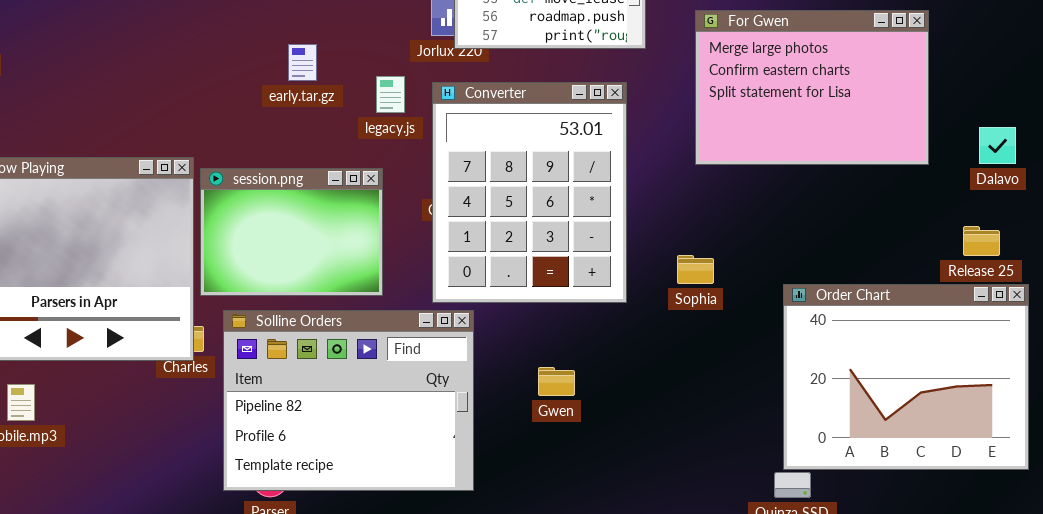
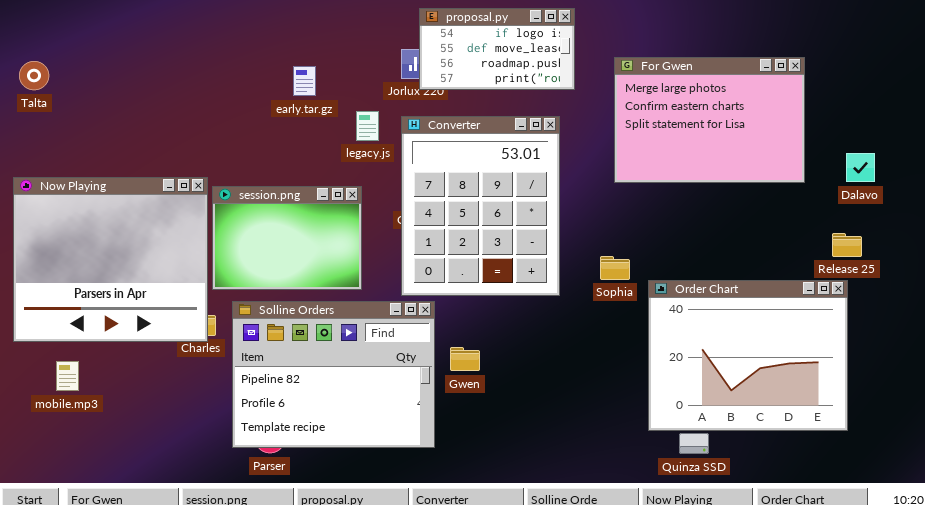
early.tar.gz: [288,44,317,81] -> [293,66,316,96], moved
Order Chart: [783,284,1029,470] -> [648,280,848,431], moved
Gwen: [538,367,575,396] -> [450,347,480,371], moved

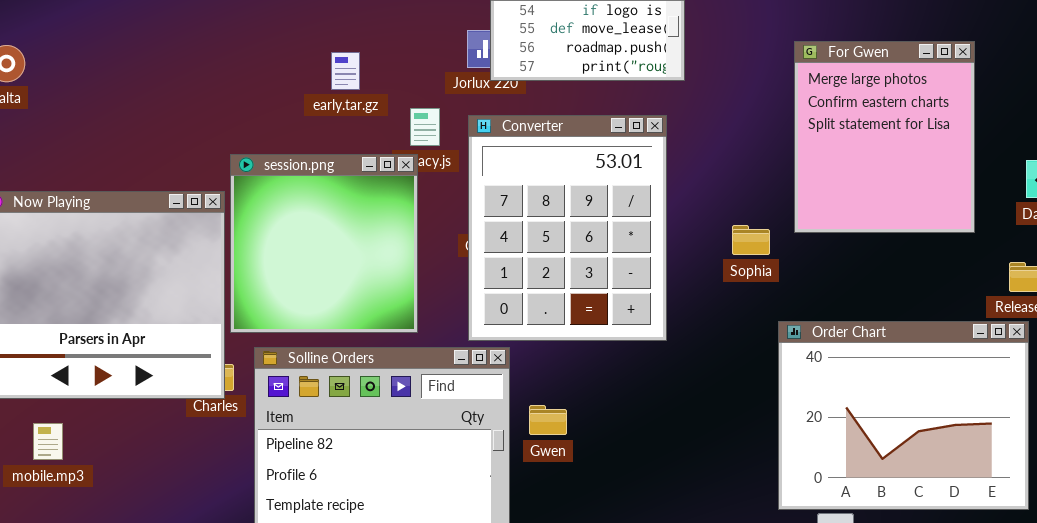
For Gwen: [614,57,805,183] -> [794,41,975,233], resized
session.png: [212,186,362,290] -> [230,154,418,333], resized
Sophia: [600,256,630,280] -> [732,225,770,255], moved

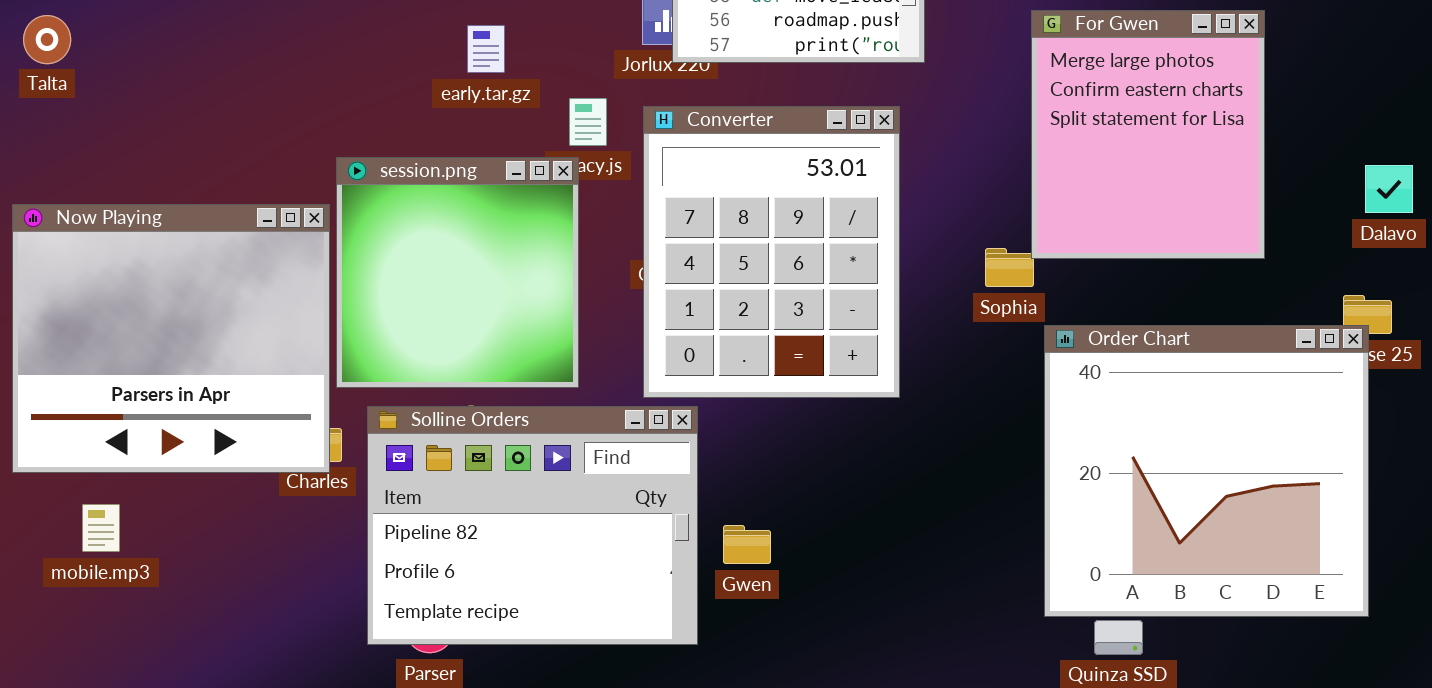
For Gwen: [794,41,975,233] -> [1031,10,1265,259], moved
Order Chart: [778,321,1029,510] -> [1044,325,1369,617], resized
Gwen: [529,405,567,435] -> [723,525,771,564], moved

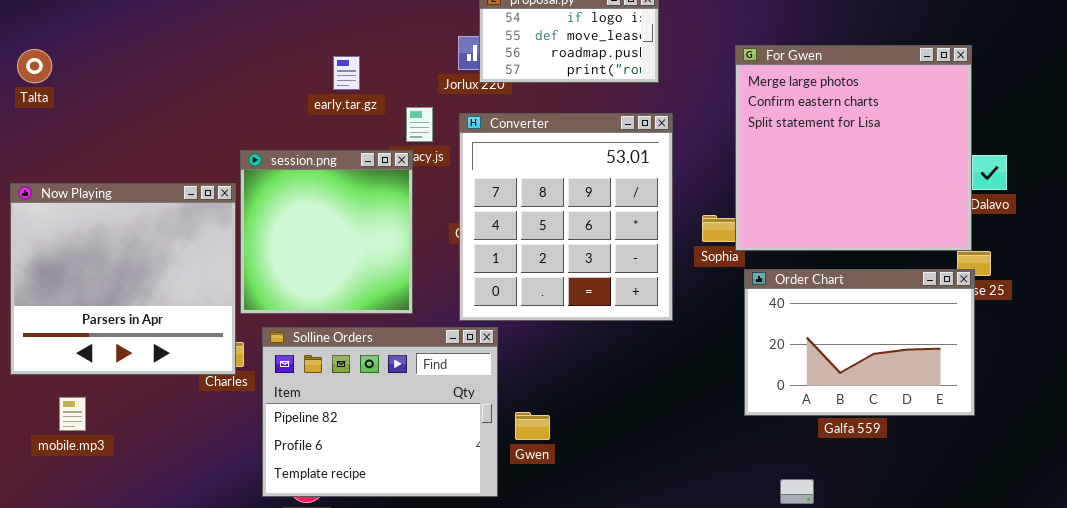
For Gwen: [1031,10,1265,259] -> [735,45,972,251], resized
Converter: [643,106,900,398] -> [459,113,673,321], resized
Order Chart: [1044,325,1369,617] -> [744,269,975,416], resized

